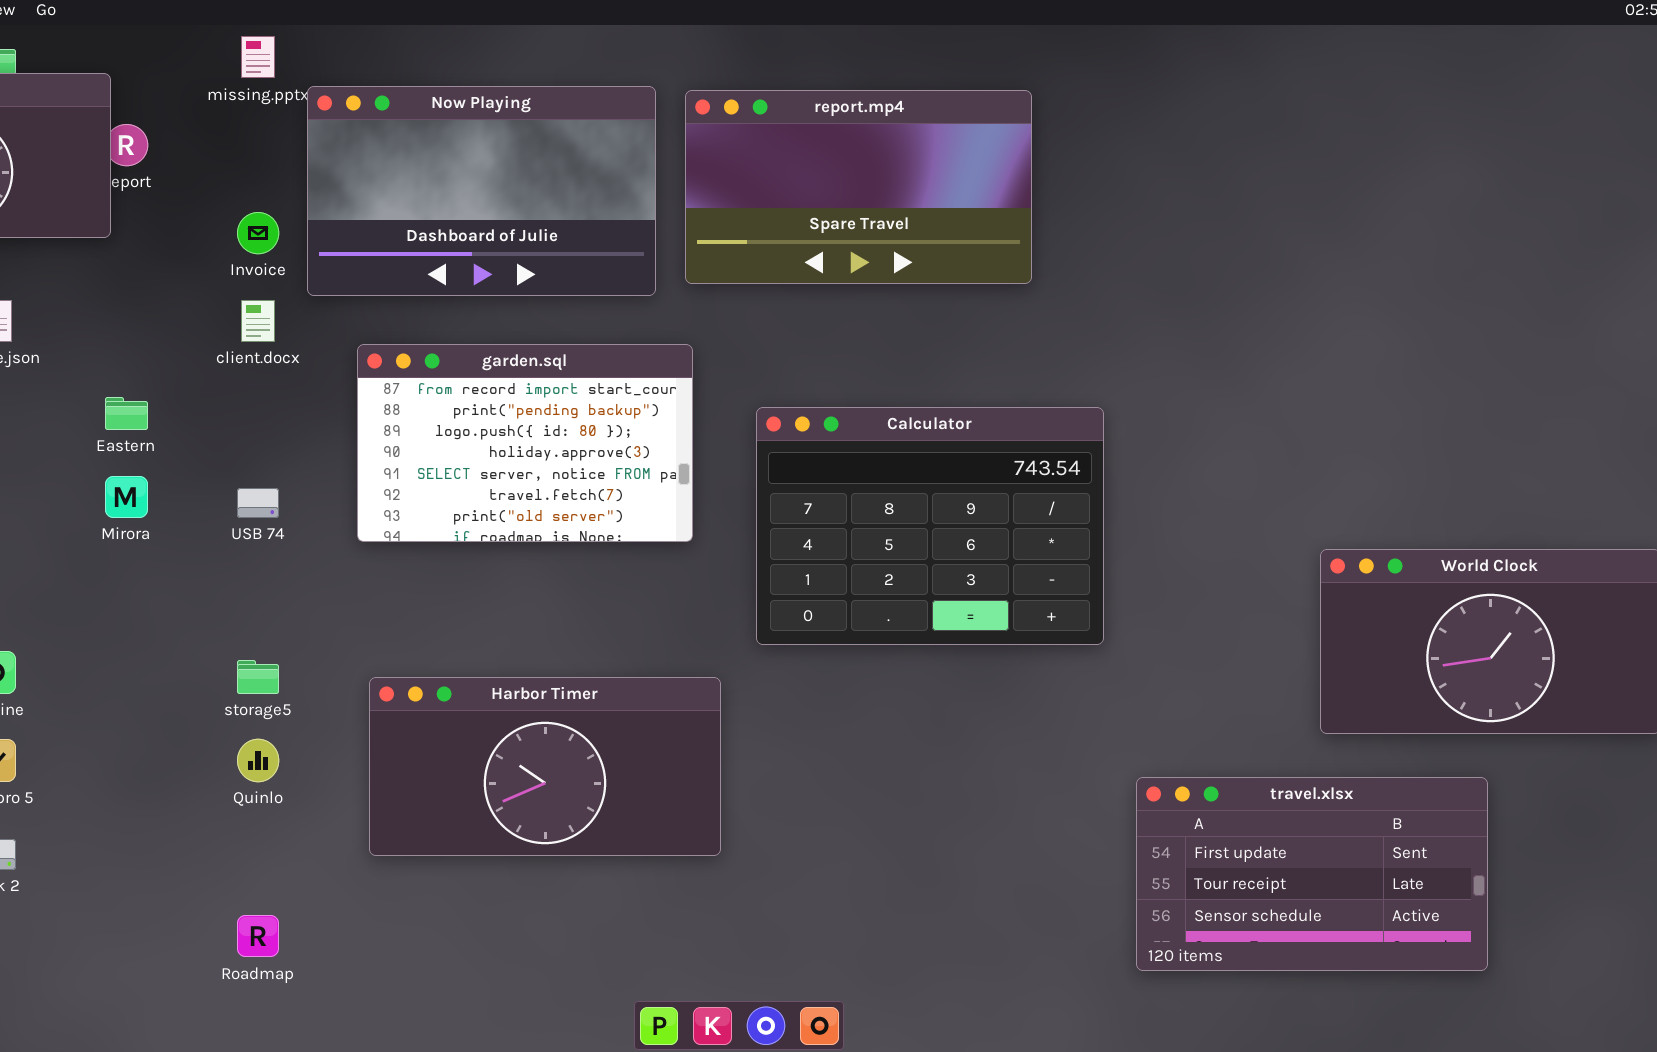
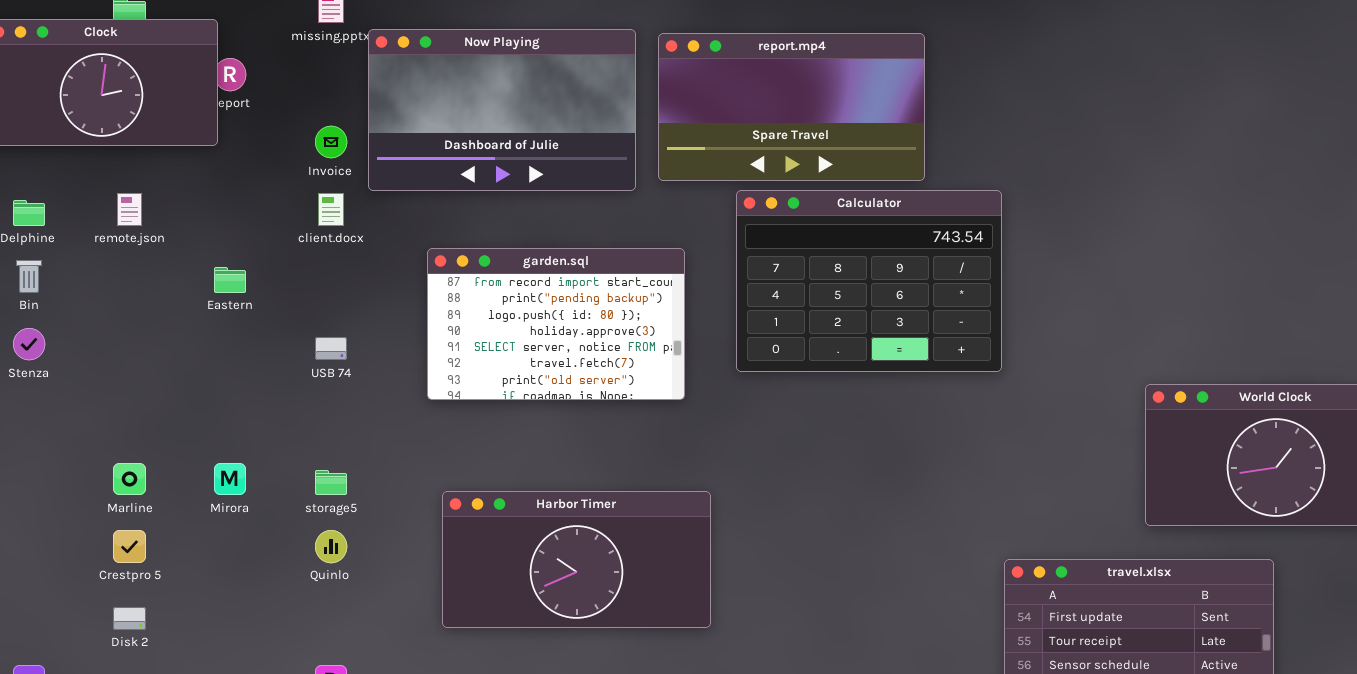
garden.sql: [357,344,693,542] -> [427,248,685,400], moved
Calculator: [756,407,1104,645] -> [736,190,1002,372], moved
Mirora: [105,476,148,518] -> [214,463,246,495], moved
Harbor Timer: [369,677,721,856] -> [442,491,711,628], moved

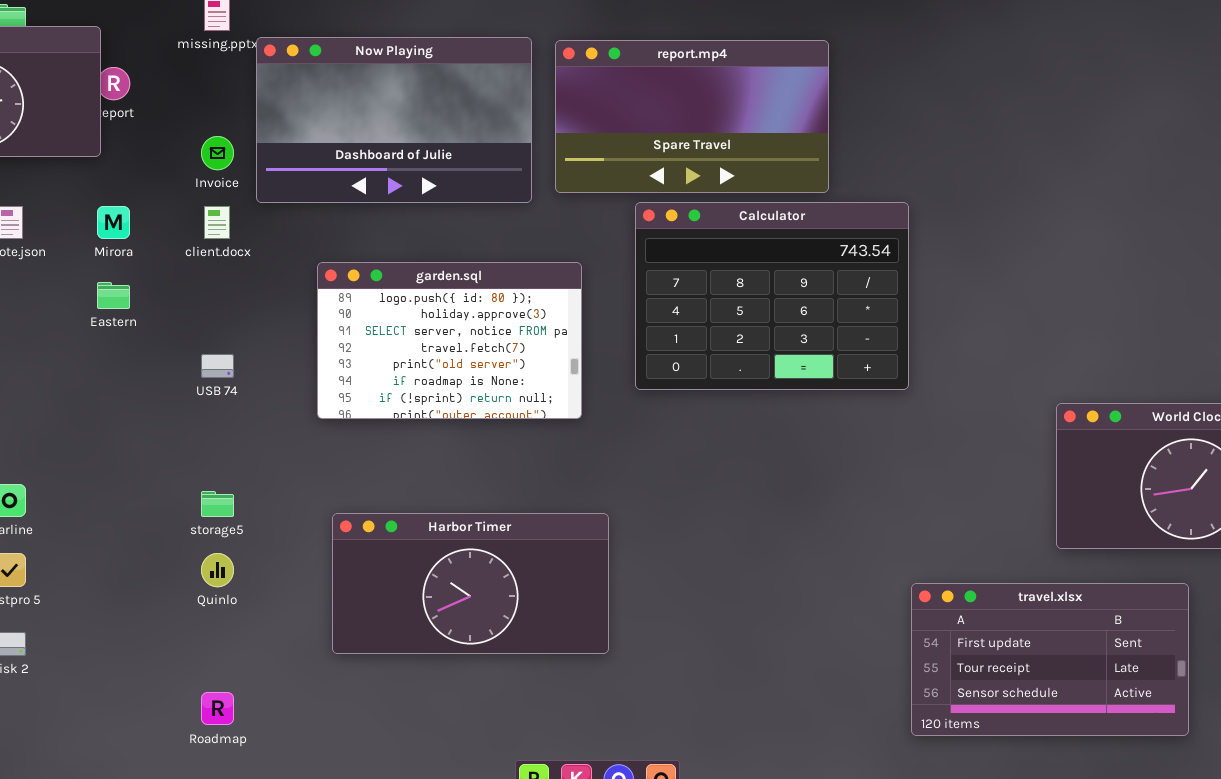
garden.sql: [427,248,685,400] -> [317,262,582,419], scrolled down 2 rows
Mirora: [214,463,246,495] -> [97,206,130,239], moved

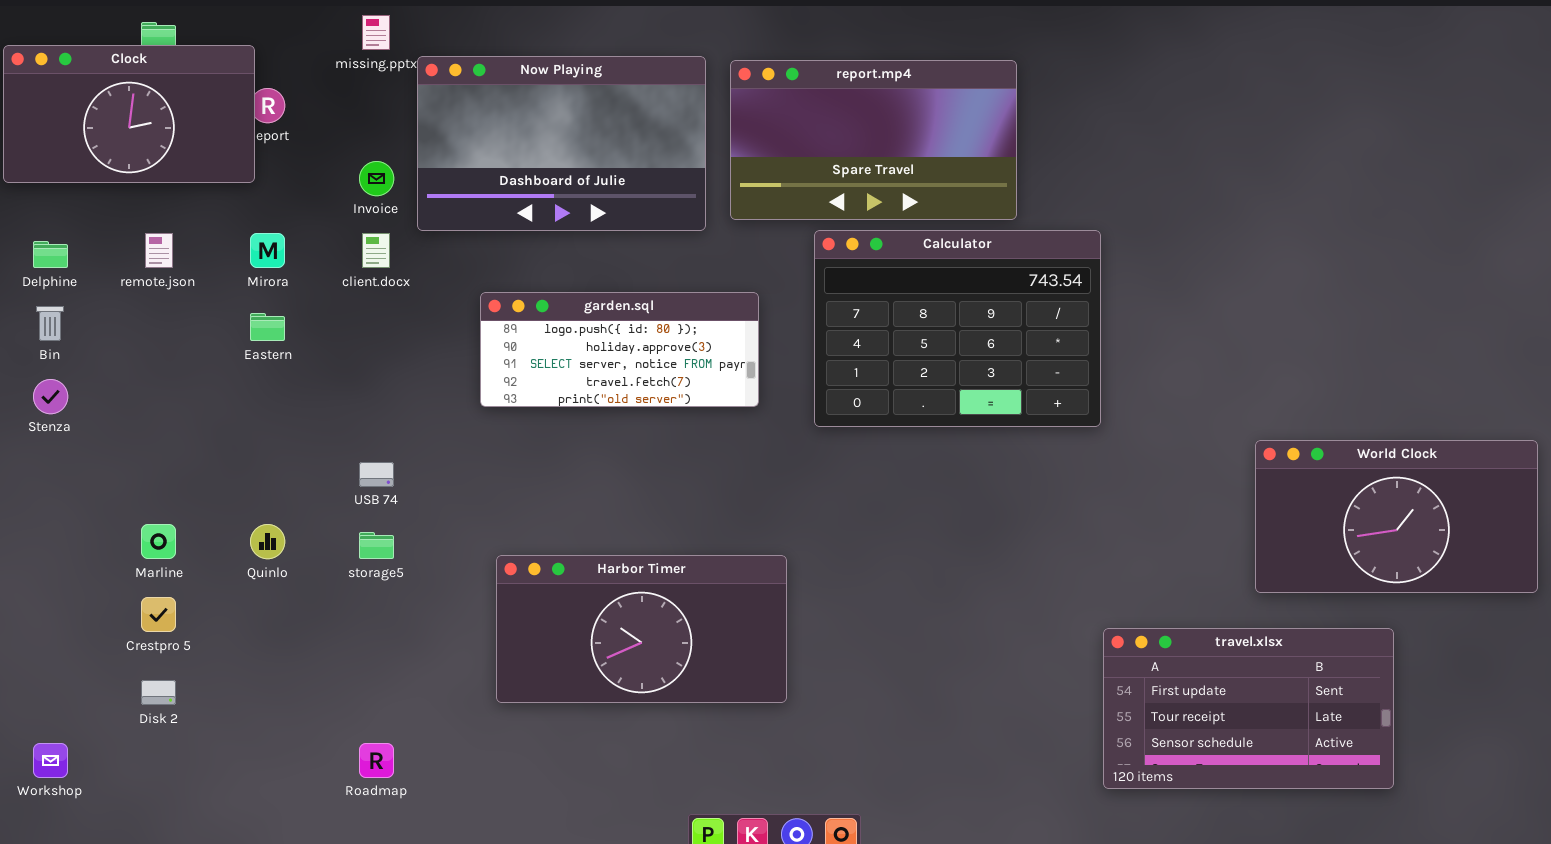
garden.sql: [317,262,582,419] -> [480,292,759,407], resized
USB 74: [201,354,234,378] -> [359,462,394,487], moved
Quinlo: [201,553,234,587] -> [250,524,285,559], moved

